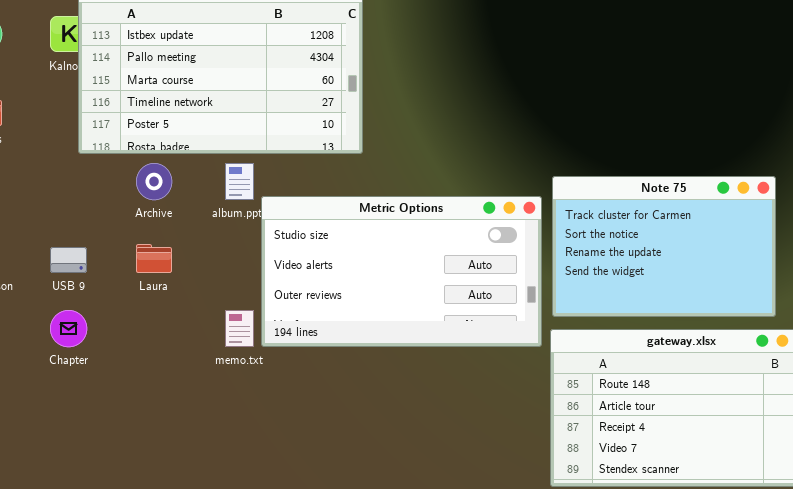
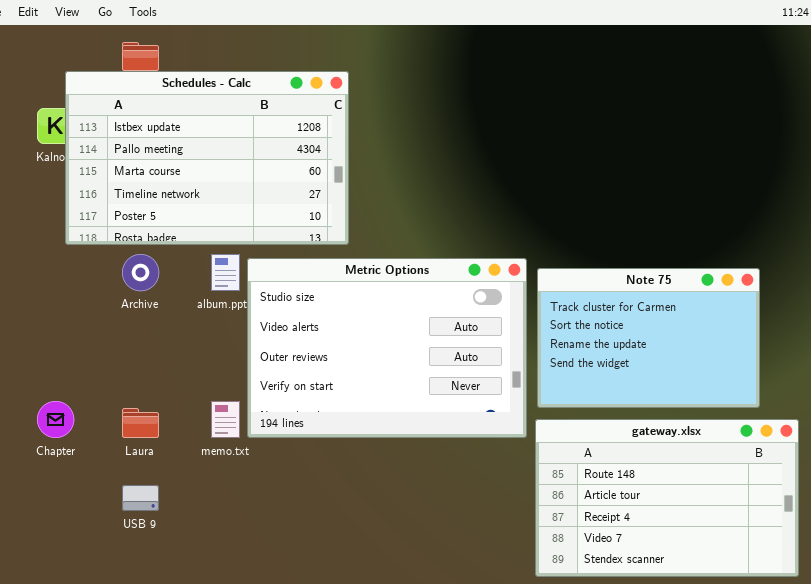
Metric Options: [261,196,542,347] -> [247,258,527,438], resized
Laura: [136,244,172,273] -> [122,408,159,438], moved
USB 9: [50,247,87,273] -> [122,485,159,511], moved

